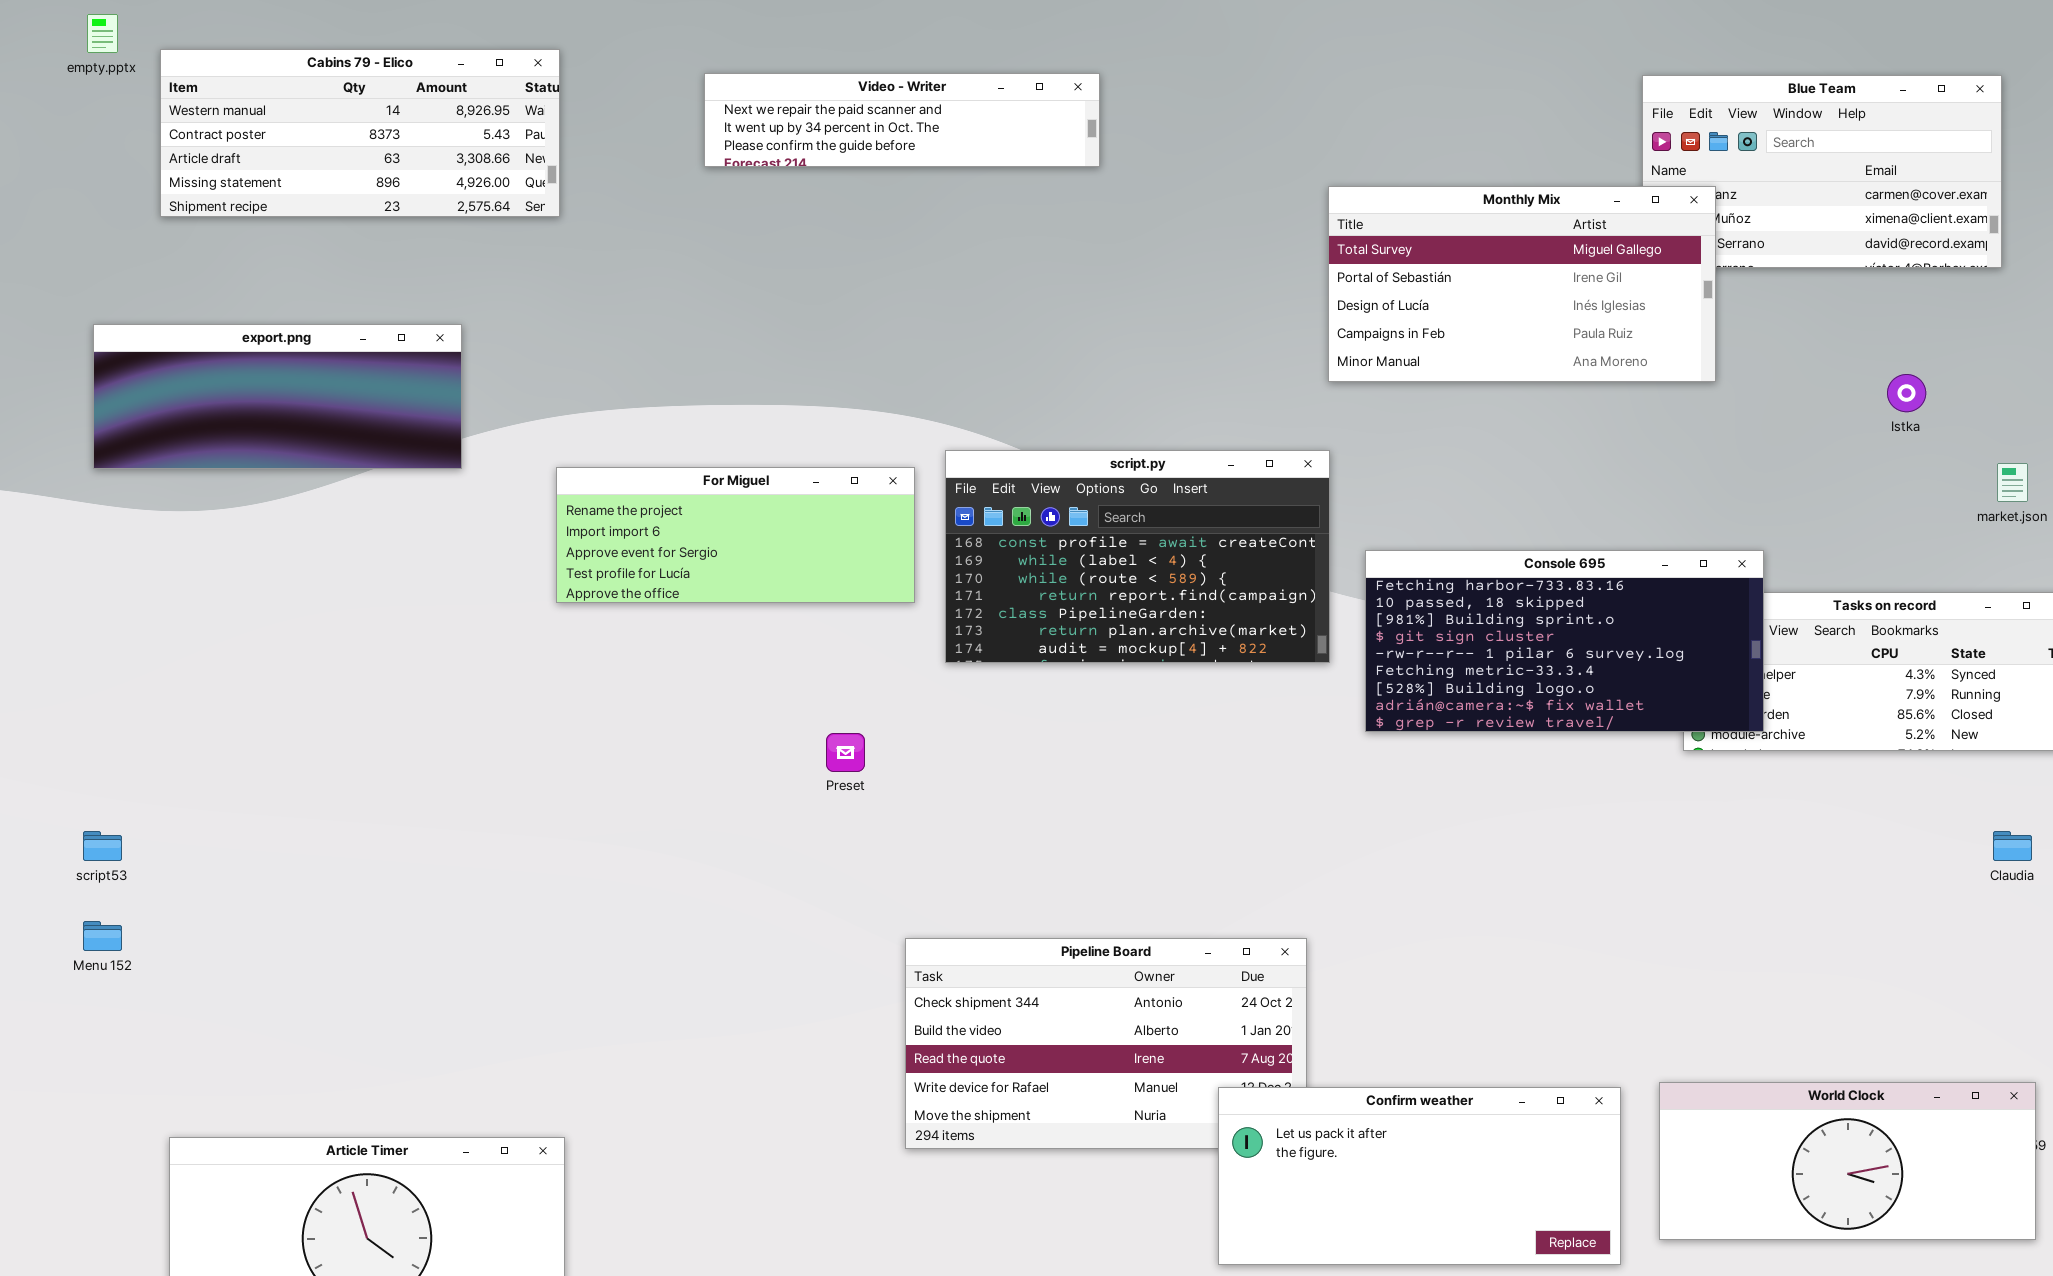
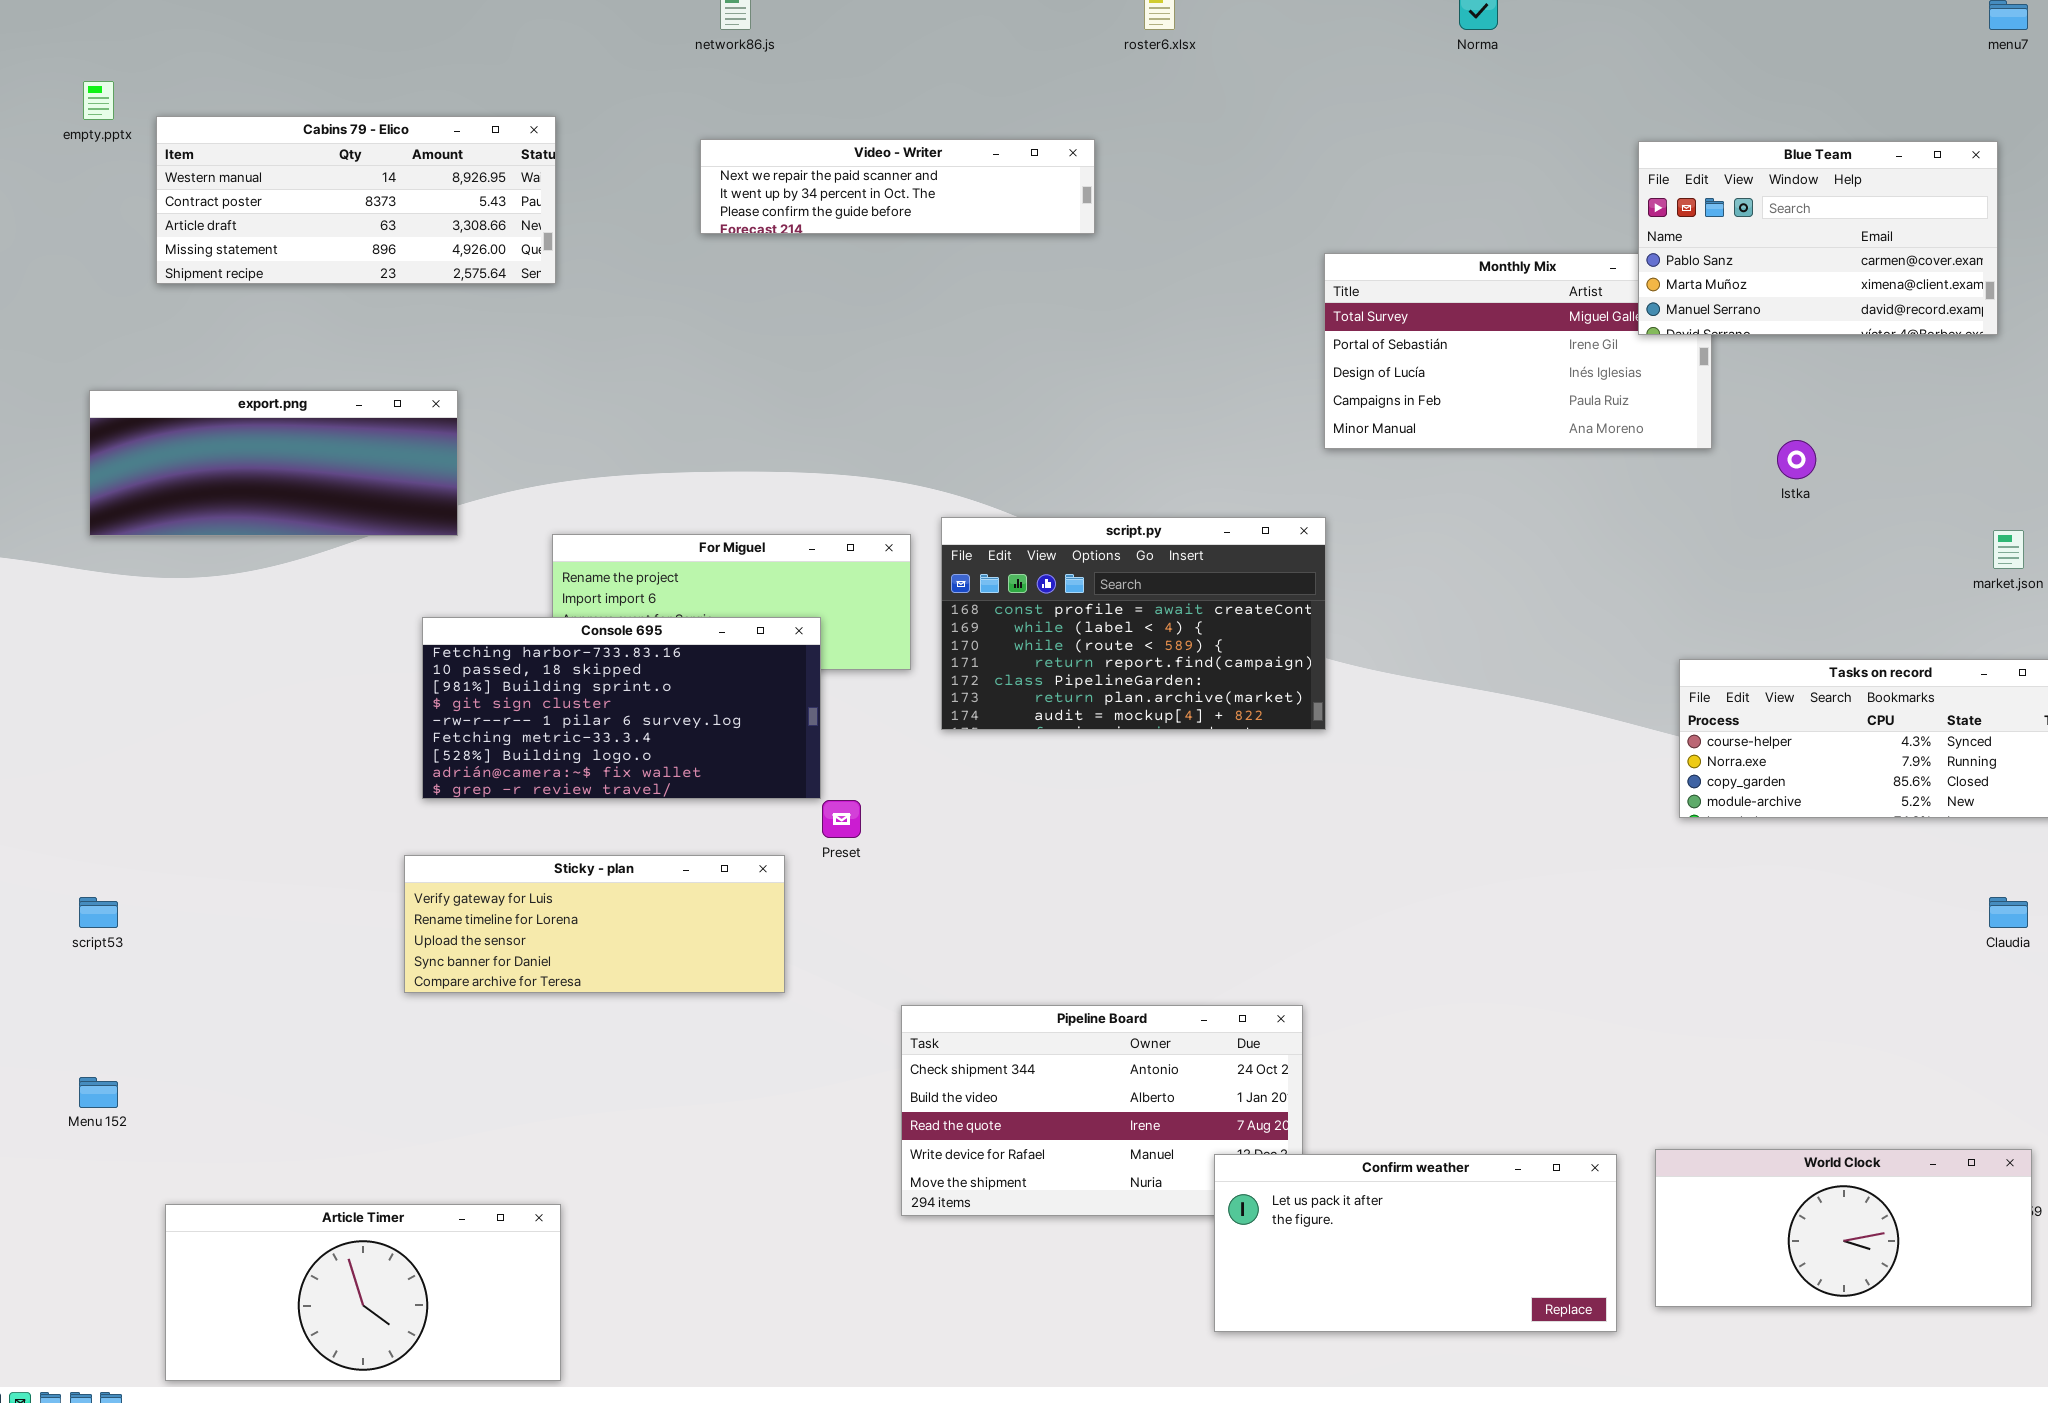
Blue Team: [1642,75,2002,268] -> [1638,141,1998,335], raised
Istka: [1887,374,1926,412] -> [1777,440,1816,479], moved
Console 695: [1365,550,1764,732] -> [422,617,821,799], moved
Sticky - plan: none -> [404,855,785,993], opened
Menu 152: [83,921,122,951] -> [79,1077,118,1108], moved

